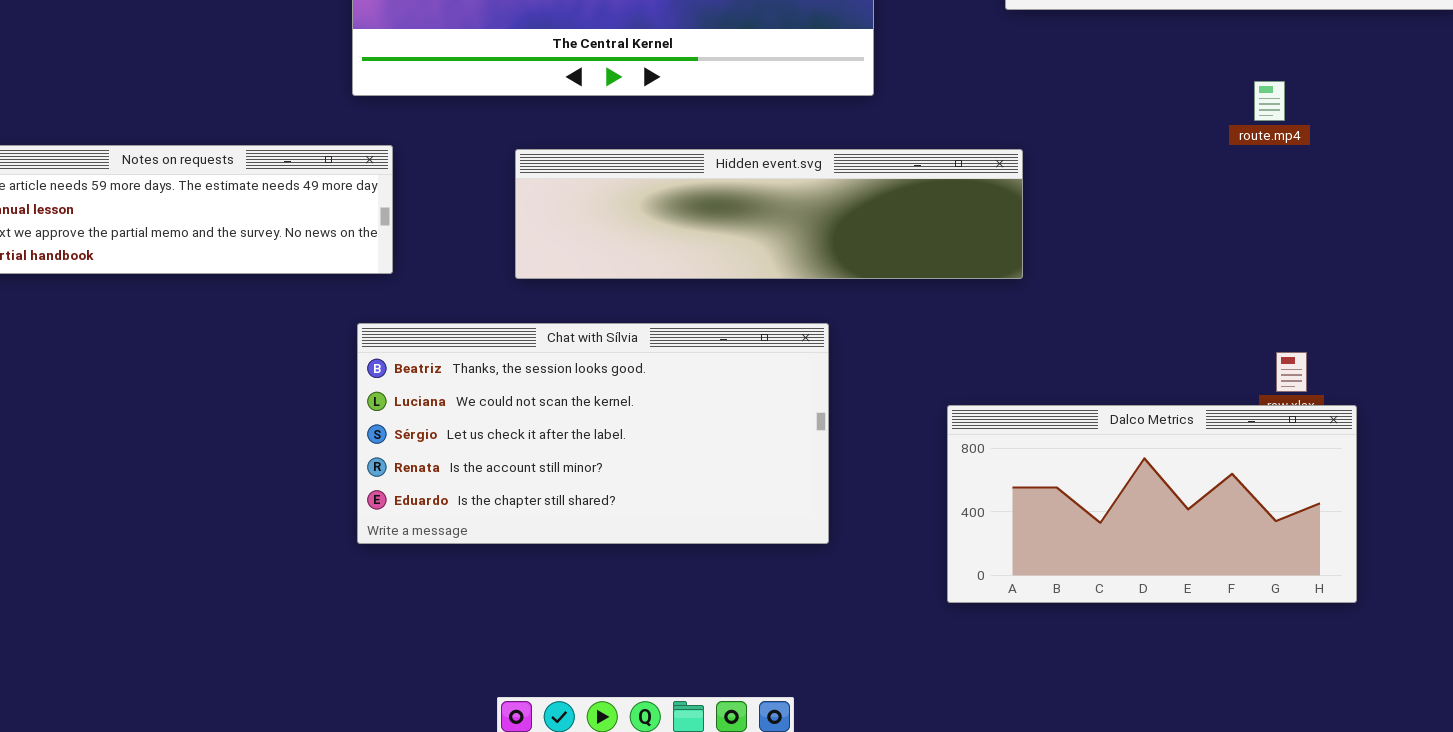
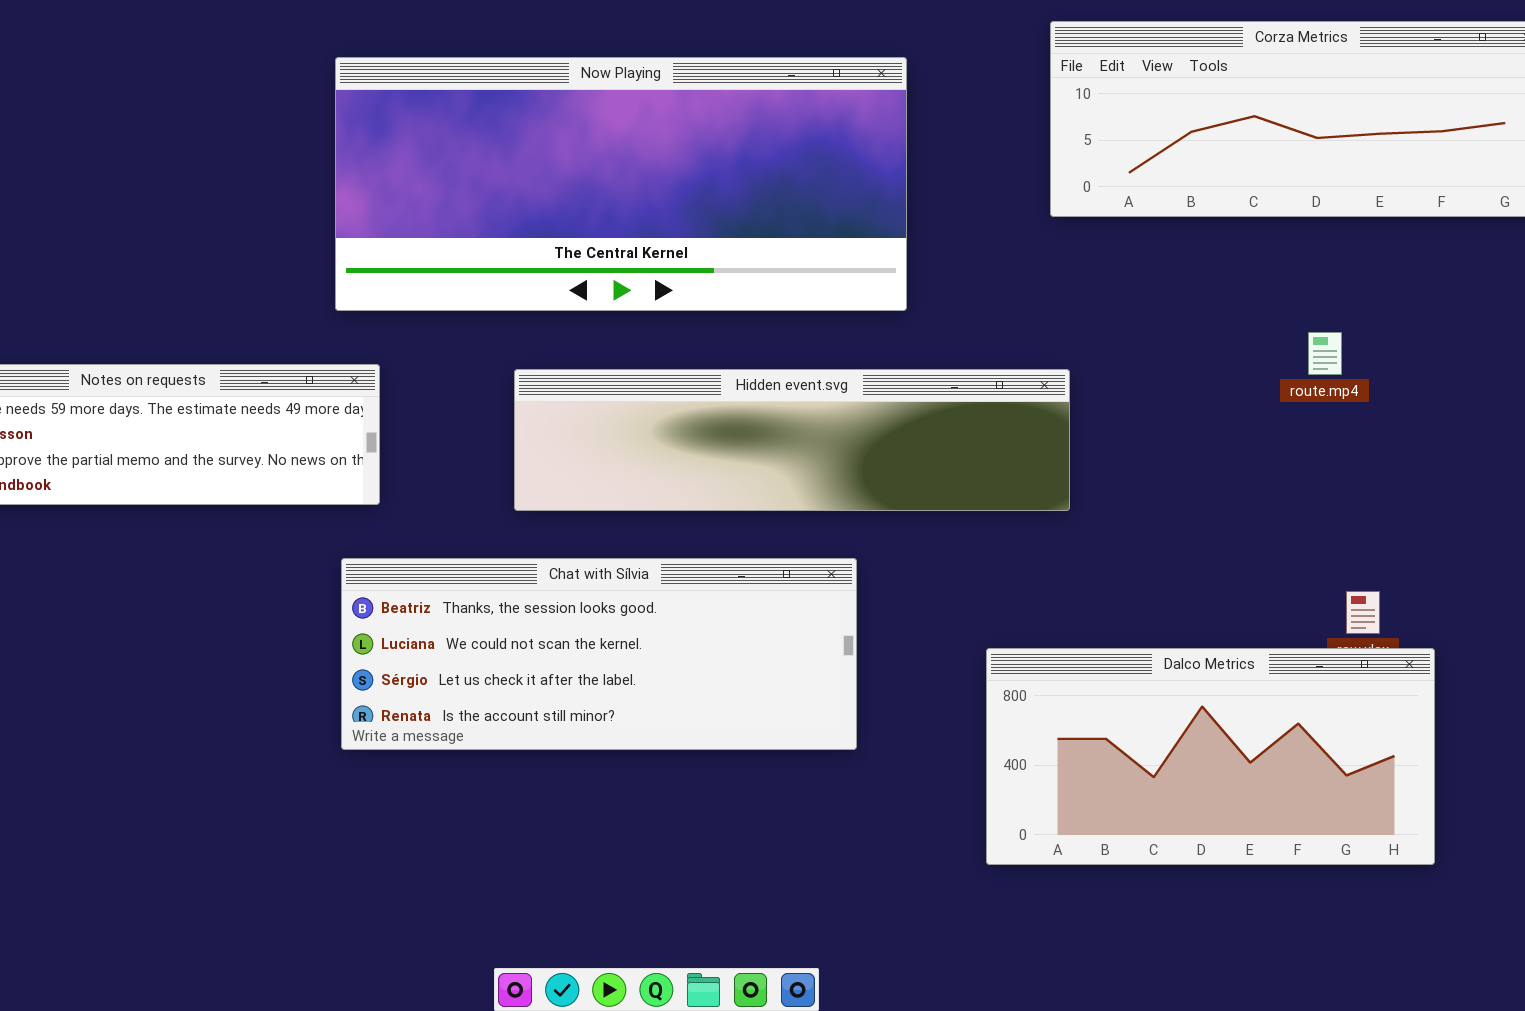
route.mp4: [1254,81,1285,121] -> [1308,332,1342,375], moved
Chat with Sílvia: [357,323,829,544] -> [341,558,857,750], resized

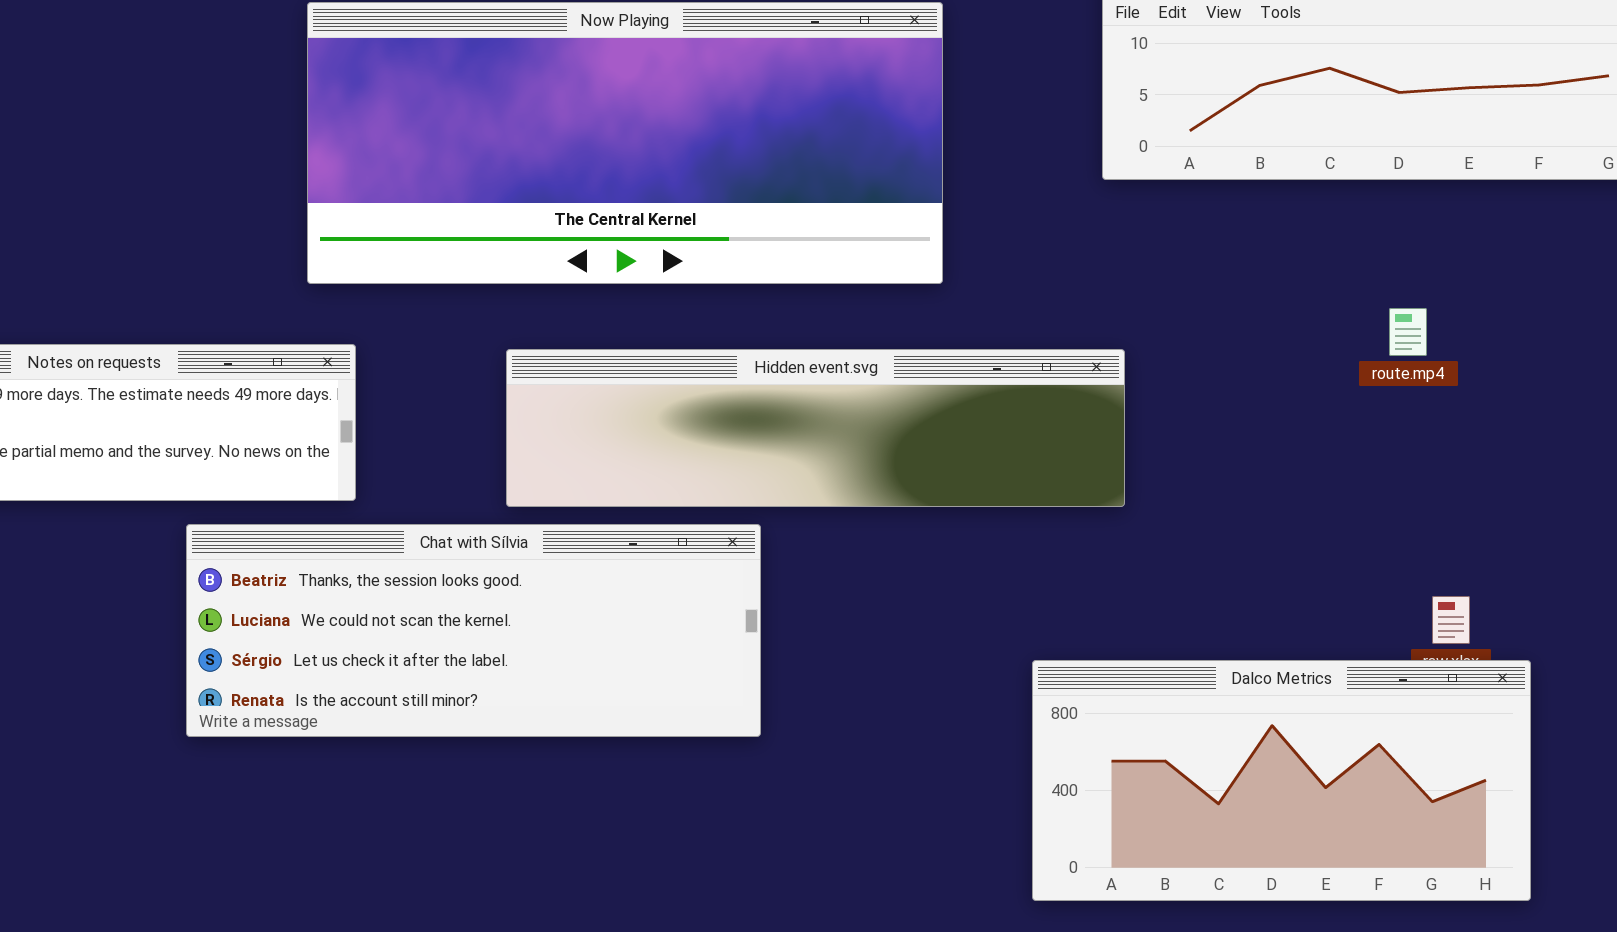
Chat with Sílvia: [341,558,857,750] -> [186,524,761,737], moved

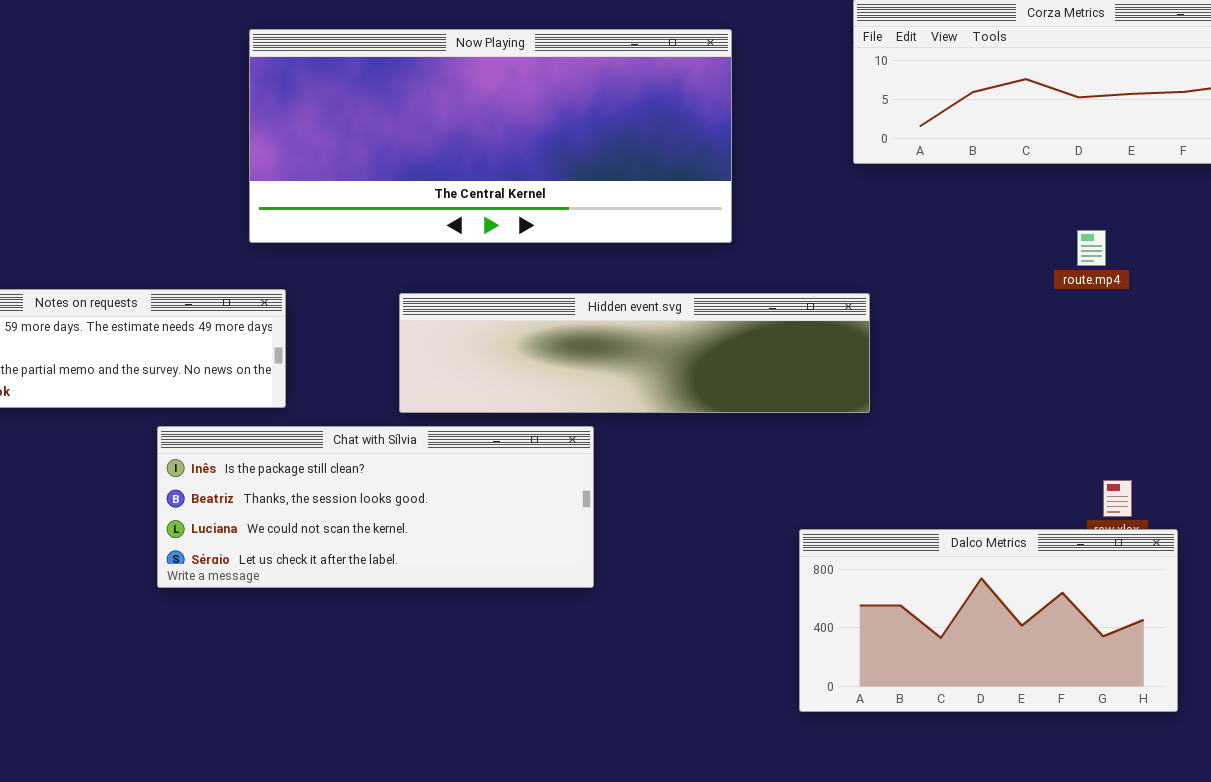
route.mp4: [1389,308,1427,356] -> [1077,230,1106,266], moved
Chat with Sílvia: [186,524,761,737] -> [157,426,594,588], scrolled up 1 row

